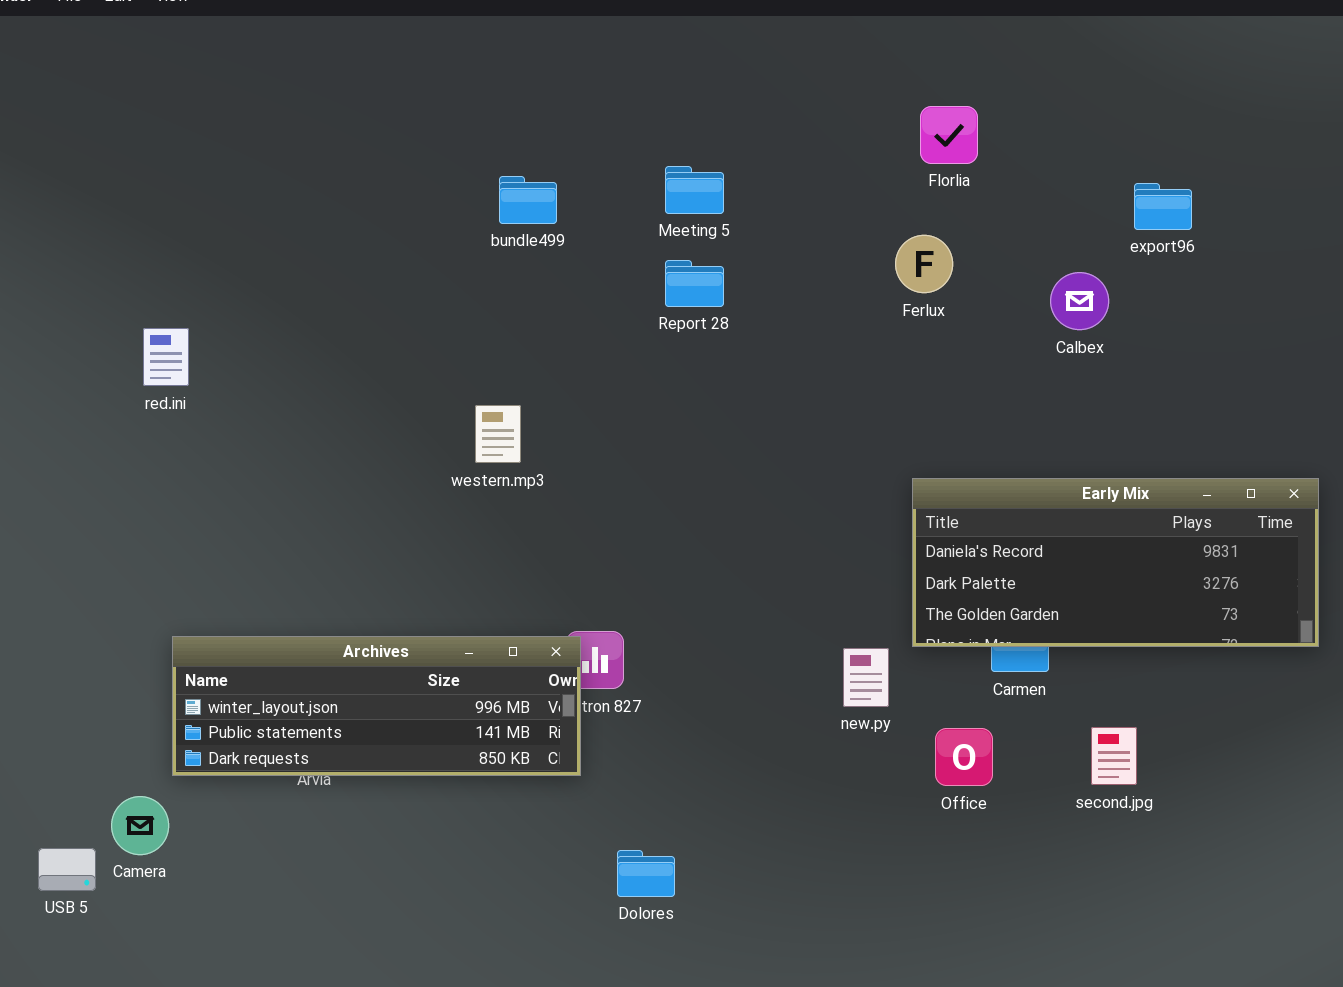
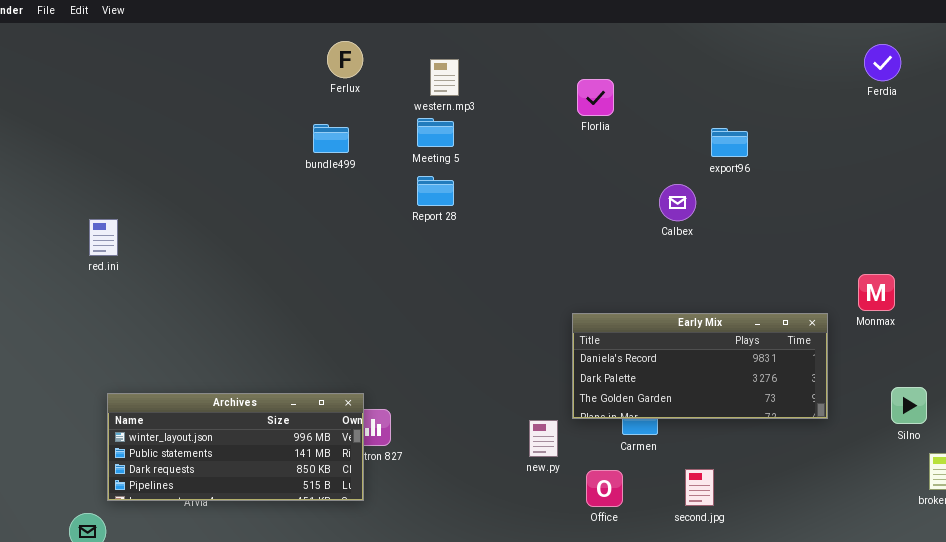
Ferlux: [895,235,953,293] -> [327,41,363,78], moved
western.mp3: [475,405,521,463] -> [430,59,459,96], moved
Archives: [172,636,581,776] -> [107,393,364,501], resized

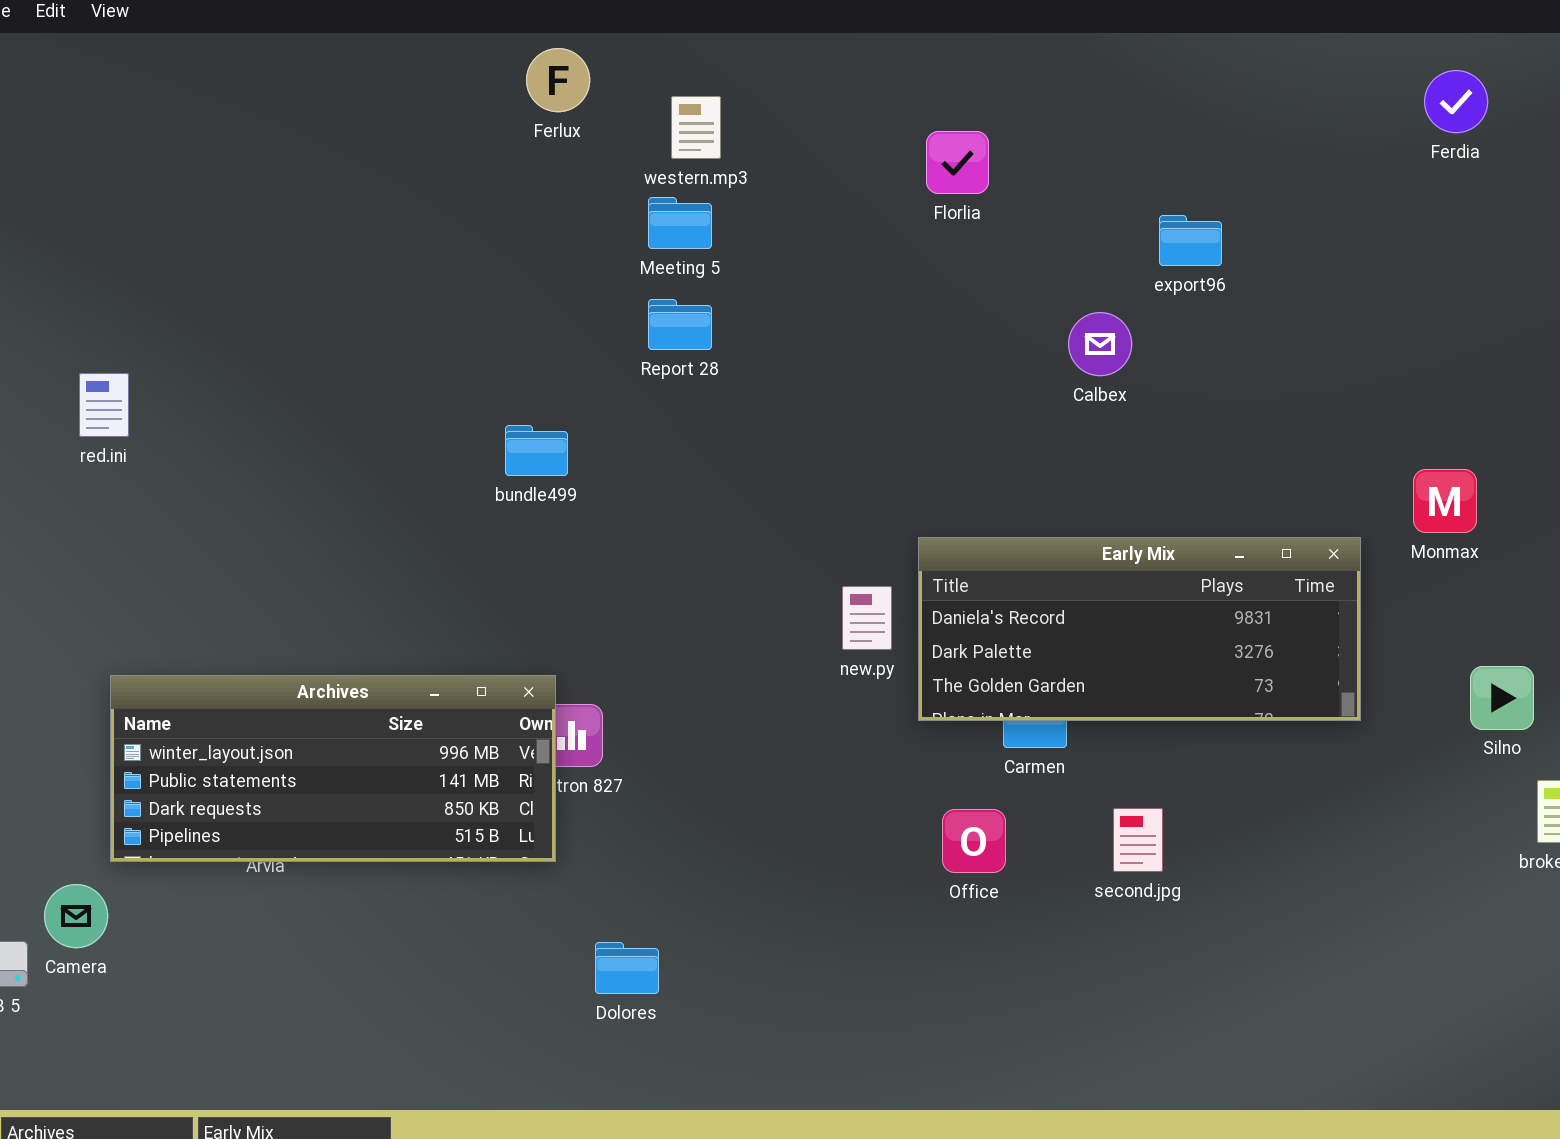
Ferlux: [327,41,363,78] -> [526,48,590,112], moved
bundle499: [313,124,349,153] -> [505,425,568,476], moved
new.py: [529,420,558,457] -> [842,586,892,650], moved

